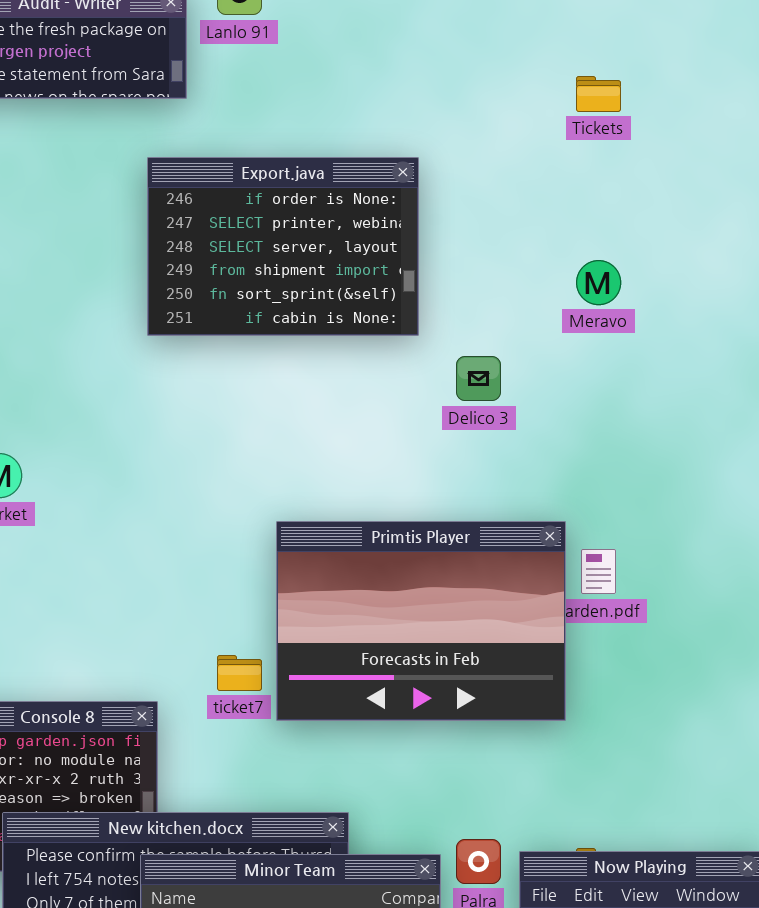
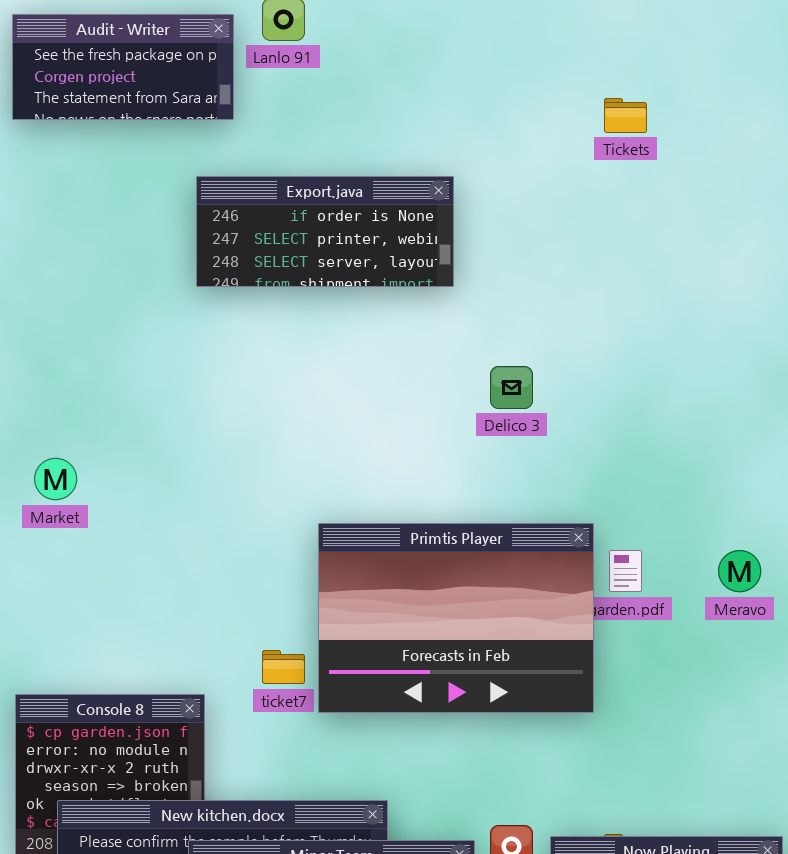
Export.java: [147,157,419,336] -> [196,176,454,287], resized
Meravo: [576,260,621,305] -> [718,550,761,592], moved

